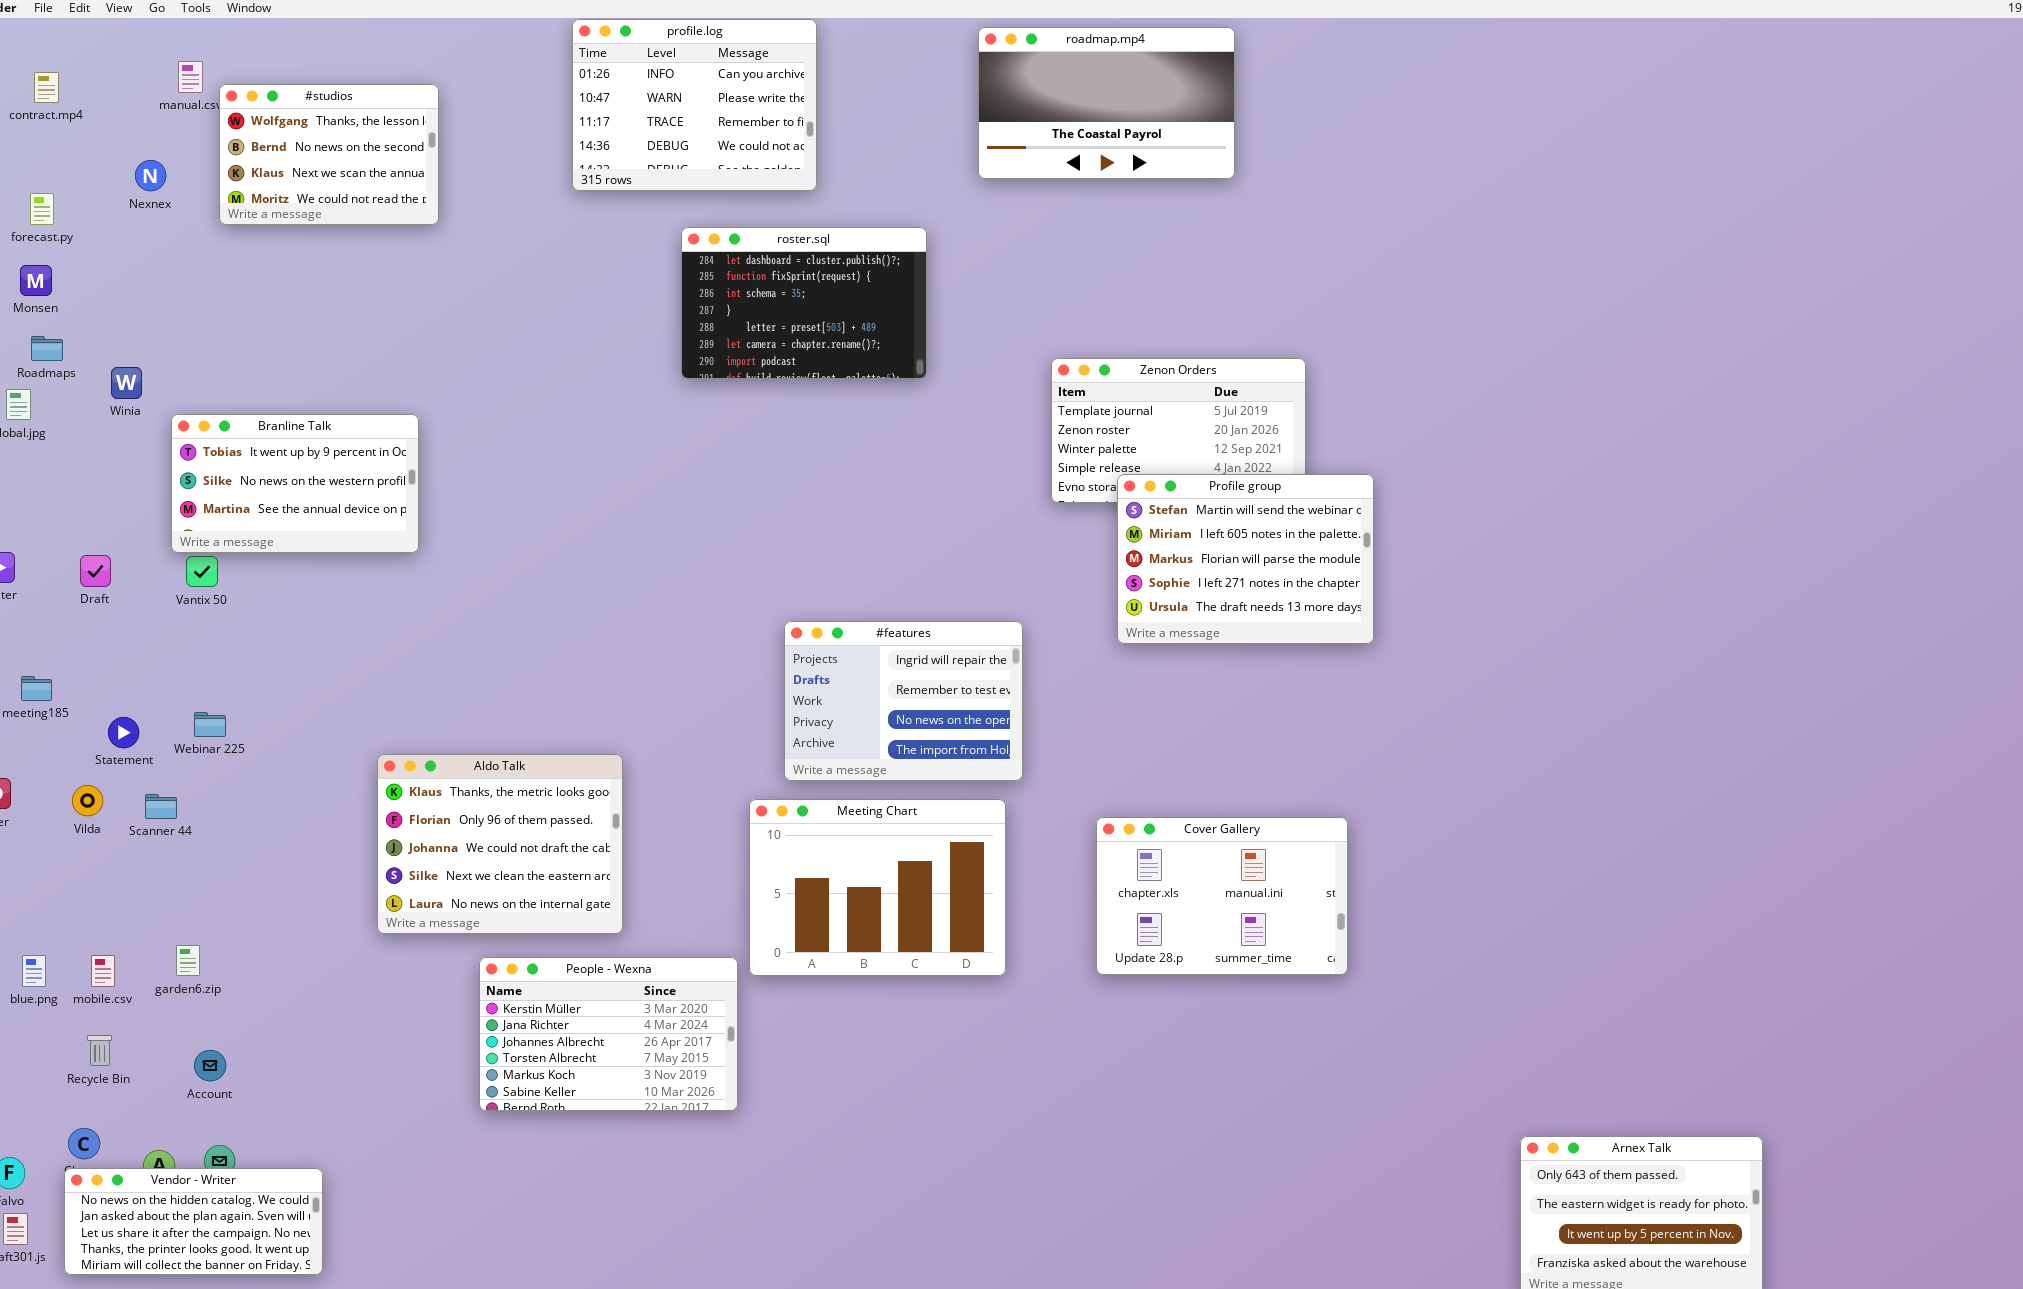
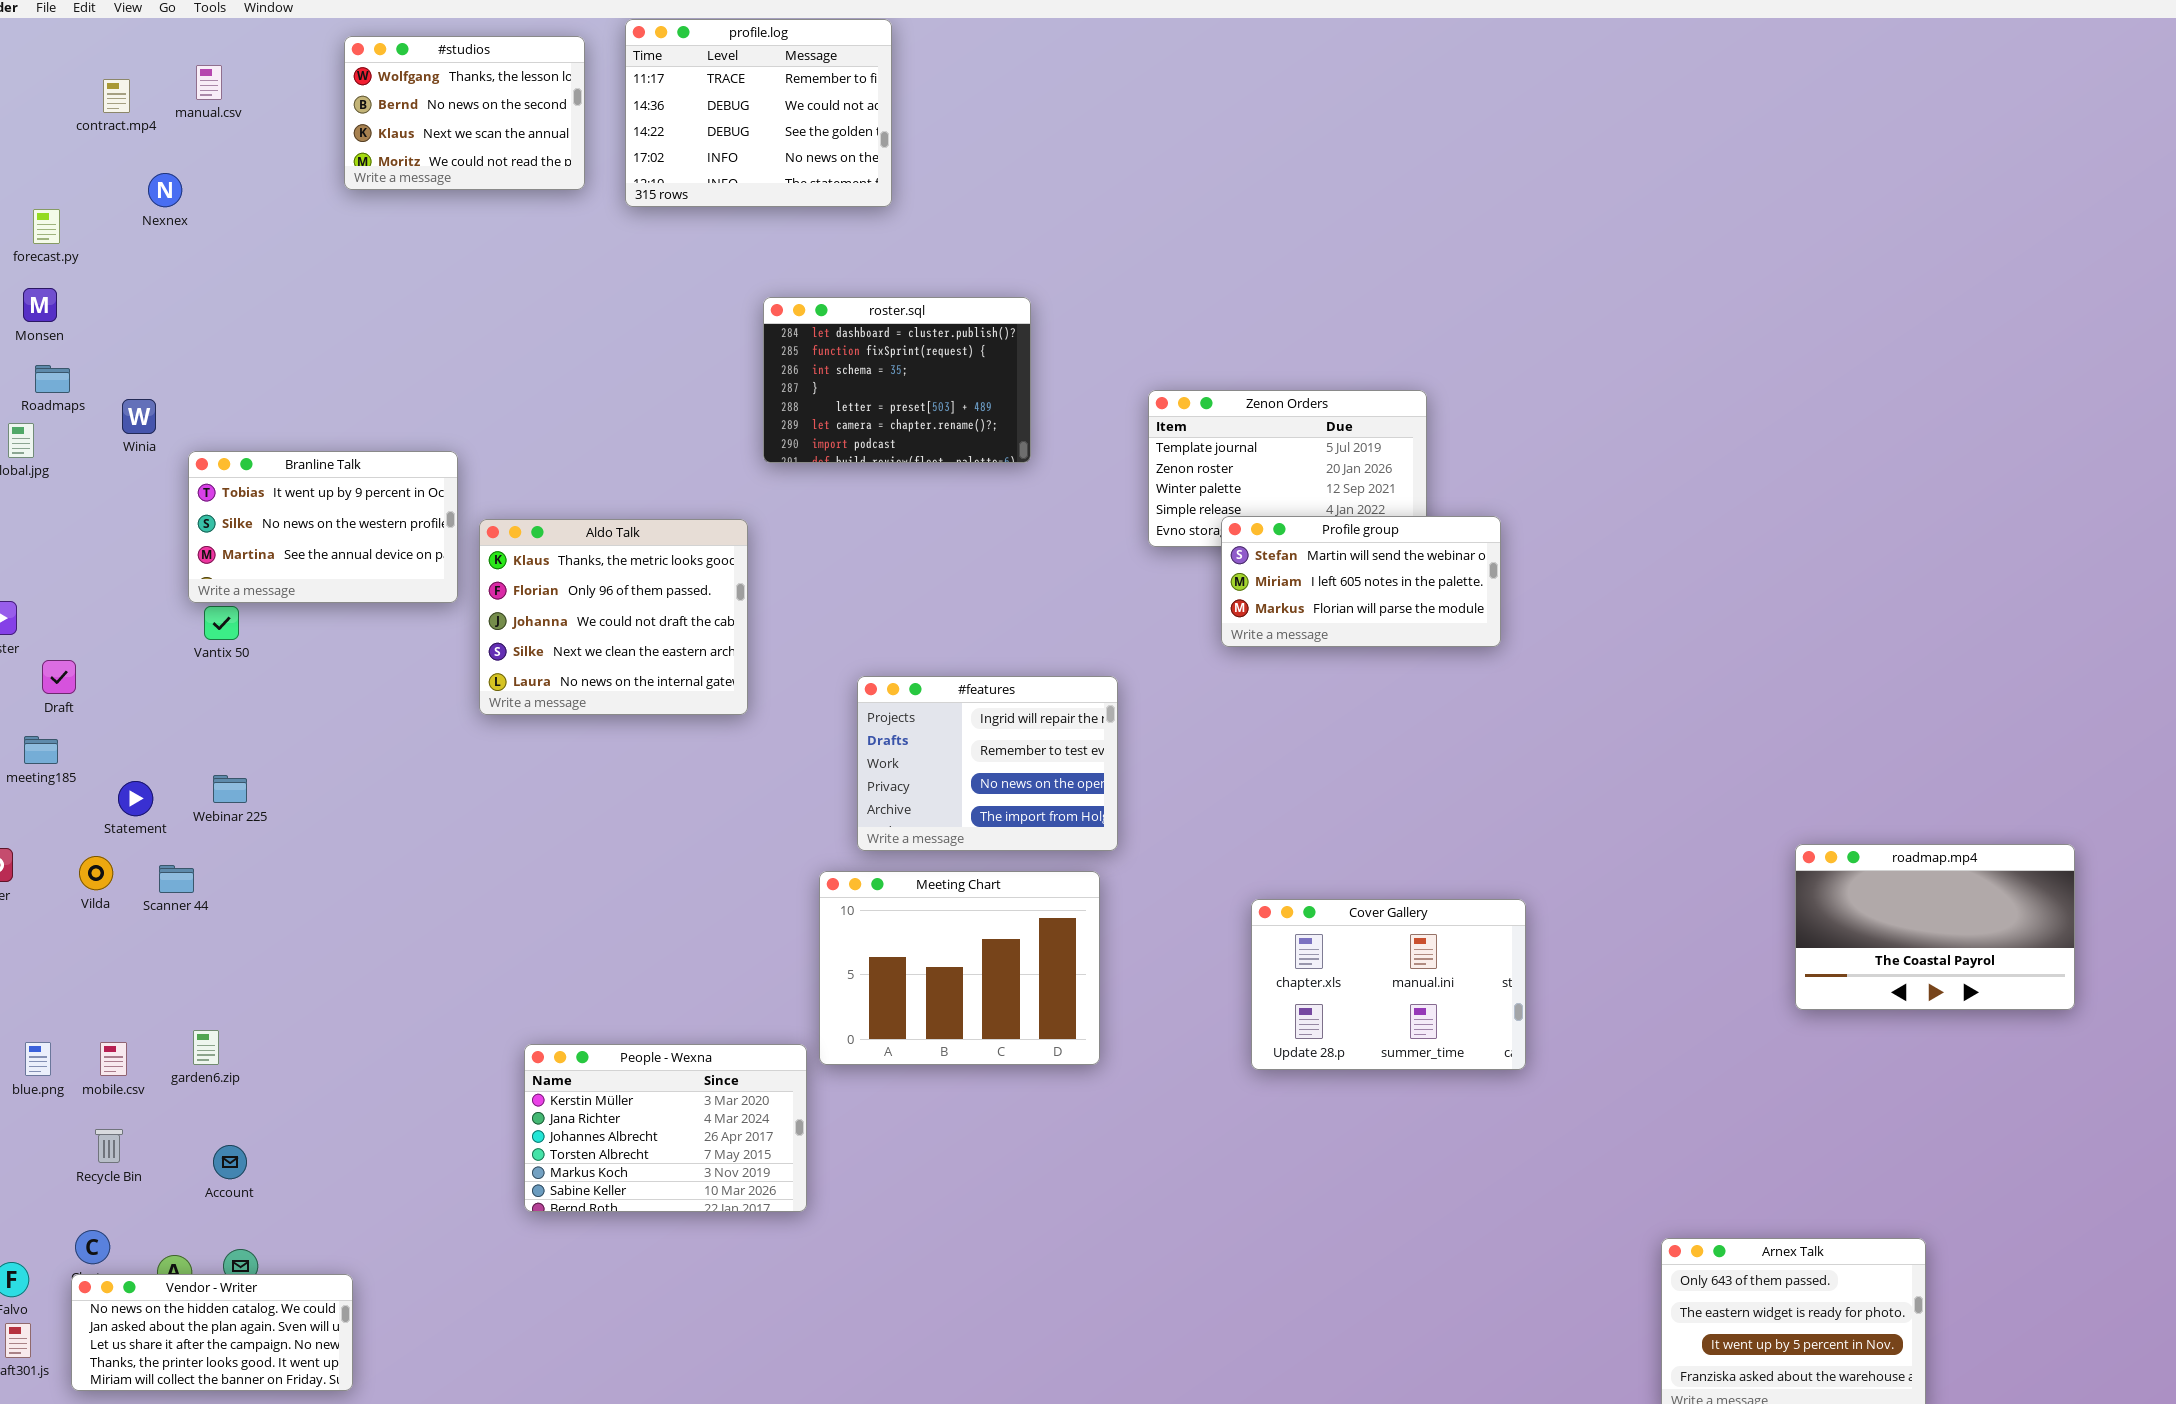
profile.log: [572,19,817,191] -> [625,19,892,207], scrolled down 2 rows
roadmap.mp4: [978,27,1235,179] -> [1795,844,2075,1010], moved
contract.mp4: [34,72,59,103] -> [103,79,130,113], moved
#studios: [219,84,439,225] -> [344,36,585,190], moved
roster.sql: [681,227,927,379] -> [763,297,1031,463], moved
Profile group: [1117,474,1374,644] -> [1221,516,1501,647], resized
Draft: [80,555,111,587] -> [42,660,76,694], moved
Aldo Talk: [377,754,623,934] -> [479,519,748,715], moved
Cover Gallery: [1096,817,1348,975] -> [1251,899,1526,1070], moved

